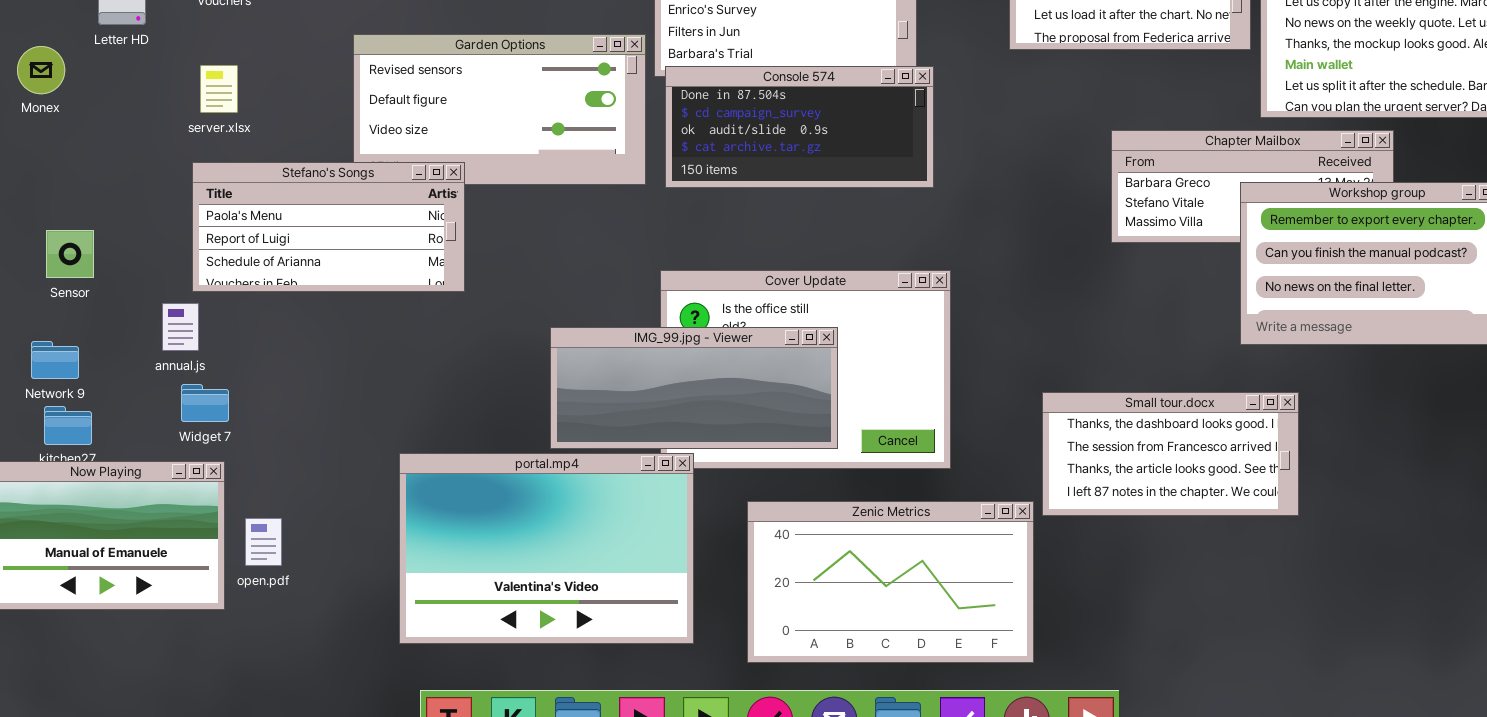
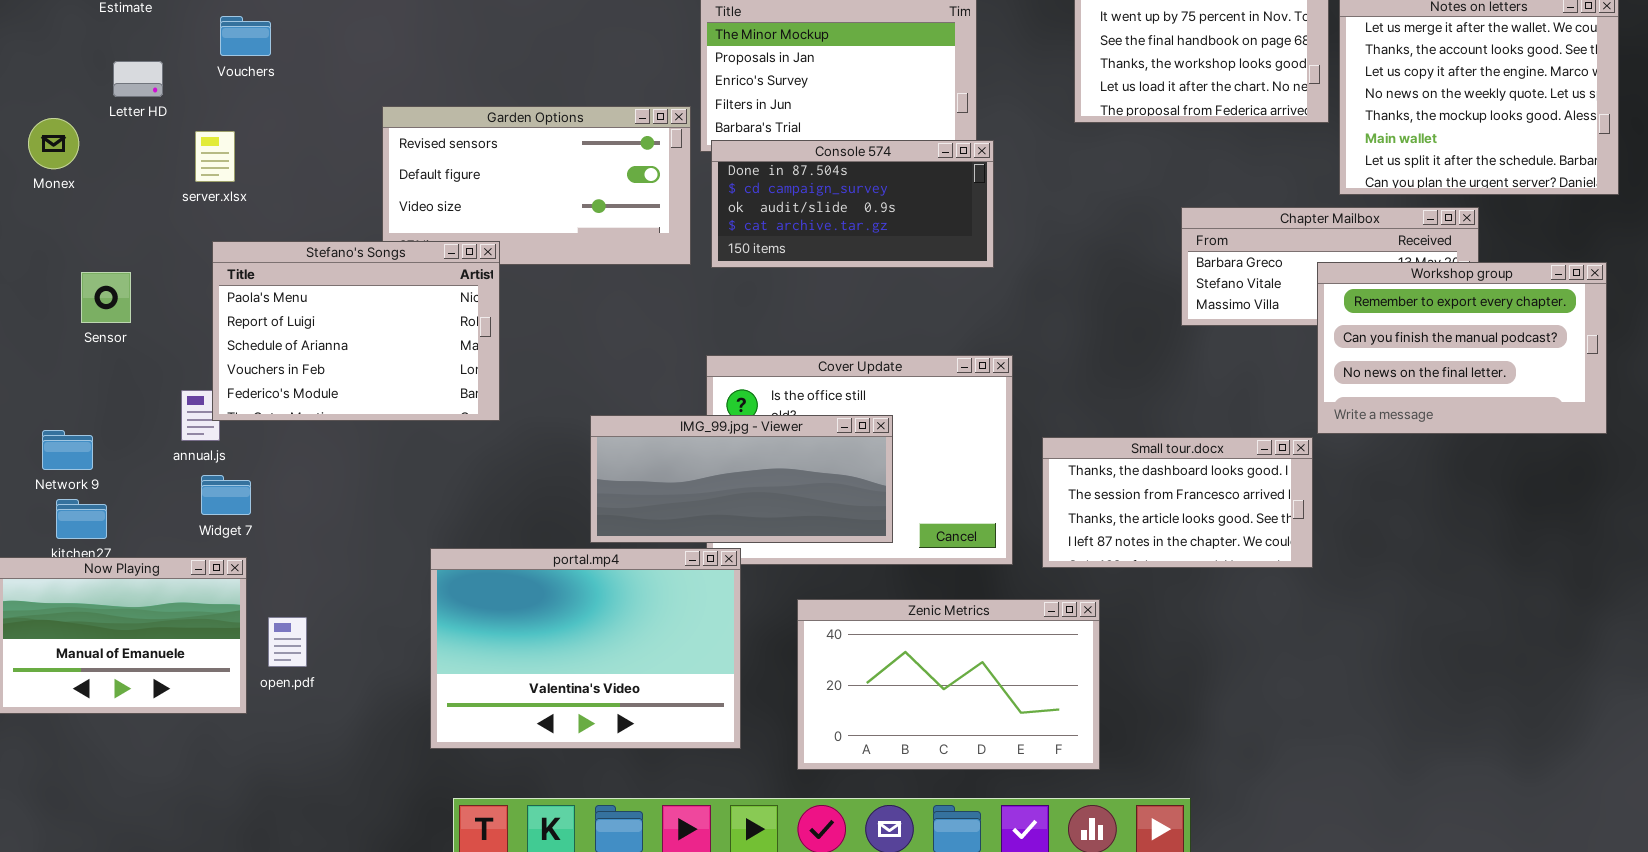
server.xlsx: [200,65,238,113] -> [195,131,235,182], moved
Stefano's Songs: [192,162,465,292] -> [212,241,500,421], resized
Sensor: [46,230,94,278] -> [81,272,131,323], moved
Small tour.docx: [1042,392,1299,516] -> [1042,437,1313,568], moved

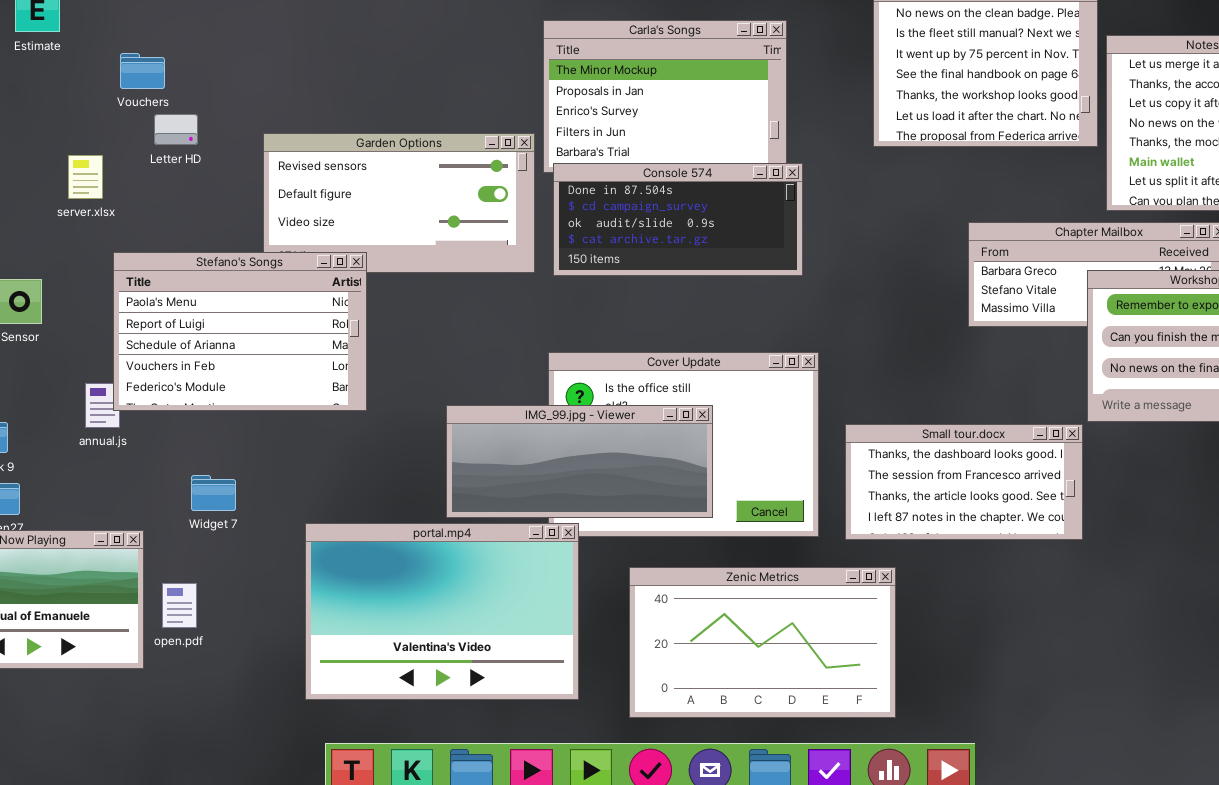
Letter HD: [113,61,163,97] -> [154,114,198,145], moved
server.xlsx: [195,131,235,182] -> [68,155,103,199], moved
Widget 7: [201,475,251,515] -> [191,475,236,511], moved

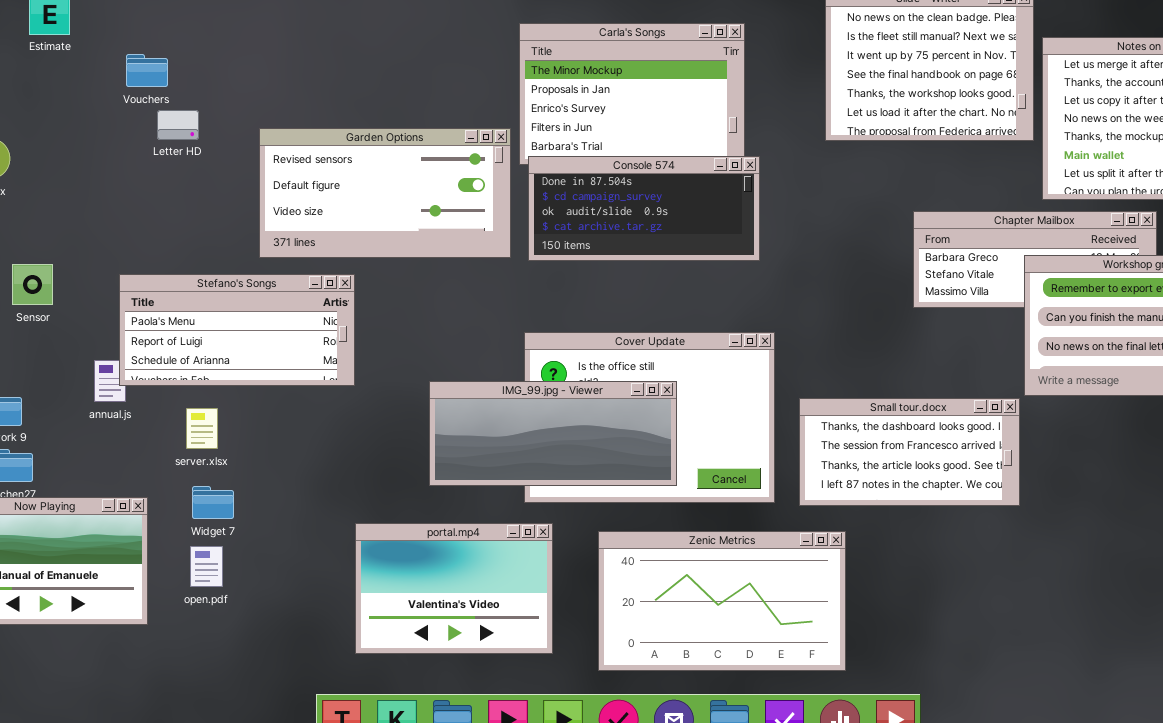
server.xlsx: [68,155,103,199] -> [186,408,218,449], moved
Stefano's Songs: [113,252,367,411] -> [119,274,355,386], resized
Widget 7: [191,475,236,511] -> [192,486,234,519], moved
portal.mp4: [305,523,579,700] -> [355,523,553,654], resized
open.pdf: [162,583,197,628] -> [190,546,223,587], moved

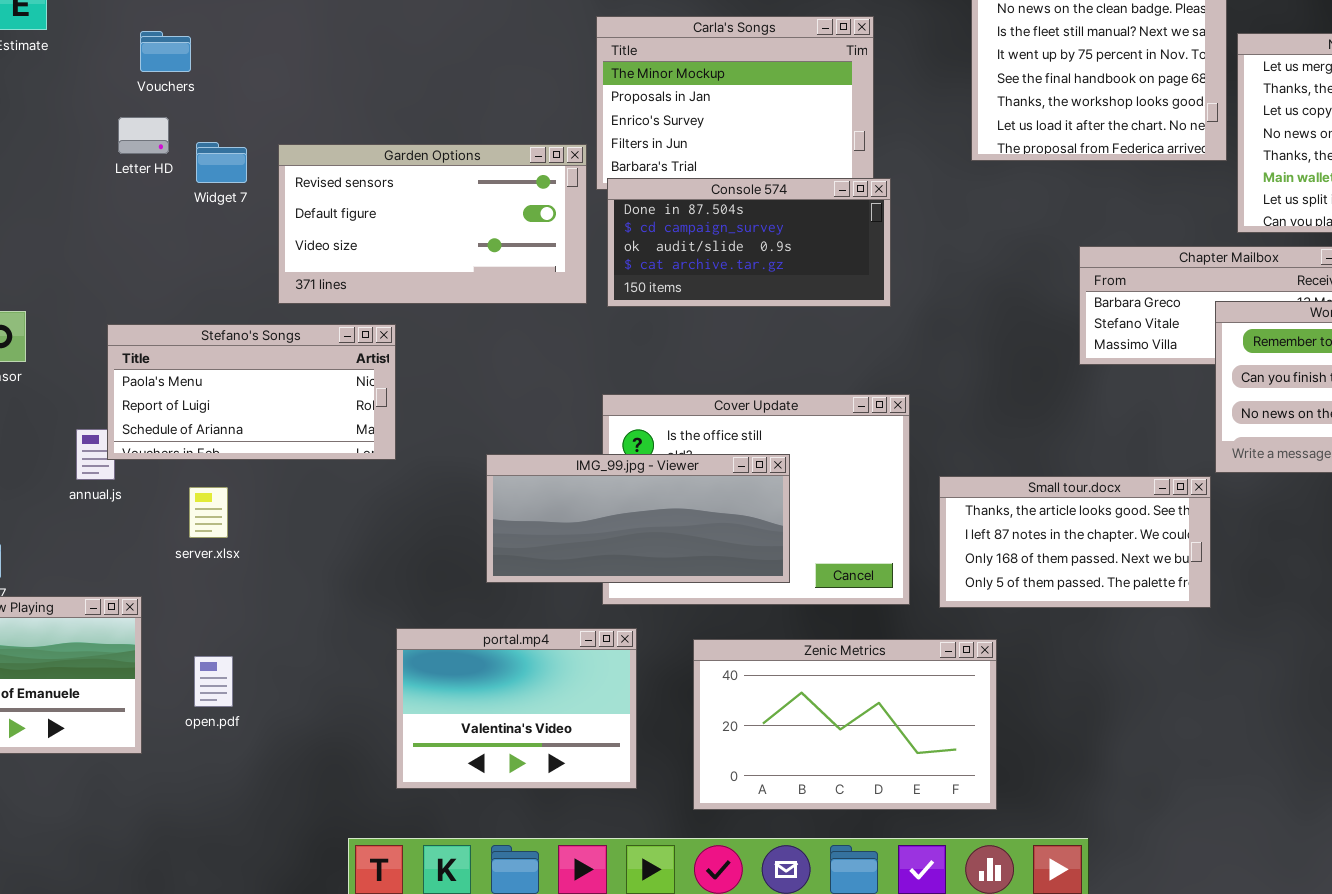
Vouchers: [126,54,168,87] -> [140,31,191,72], moved
Letter HD: [157,110,199,140] -> [118,117,169,154], moved
Small tour.docx: [799,398,1020,506] -> [939,476,1211,608], scrolled down 2 rows
Widget 7: [192,486,234,519] -> [196,142,247,183], moved

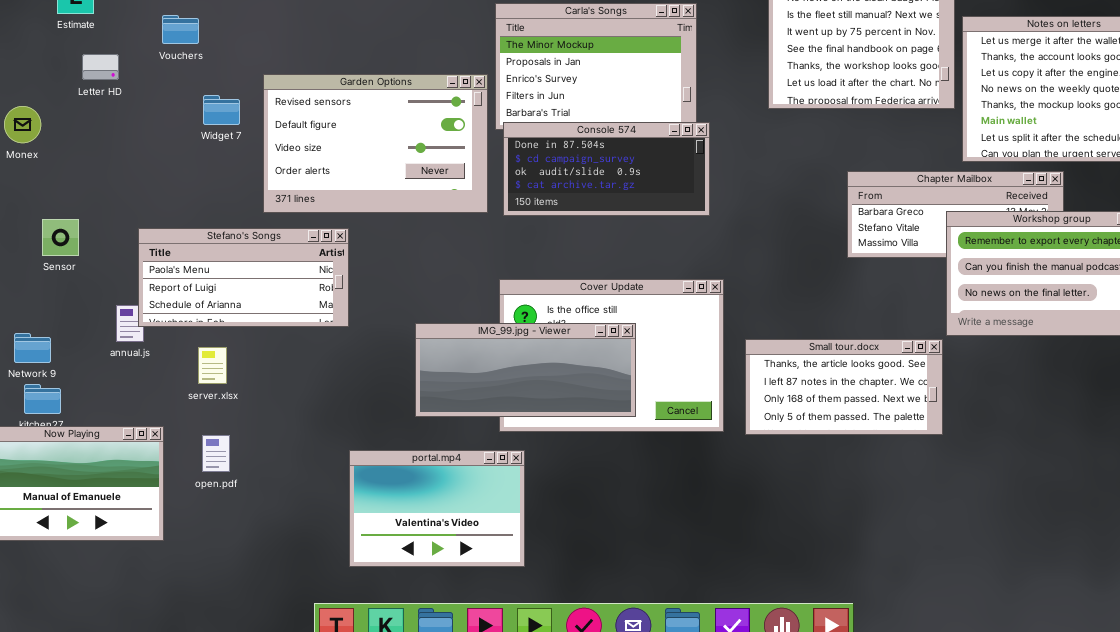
Letter HD: [118,117,169,154] -> [82,54,119,80], moved
Garden Options: [278,144,587,304] -> [263,74,488,213], resized
Zenic Metrics: [693,639,997,810] -> none, closed
open.pdf: [194,656,233,707] -> [202,435,230,472], moved

